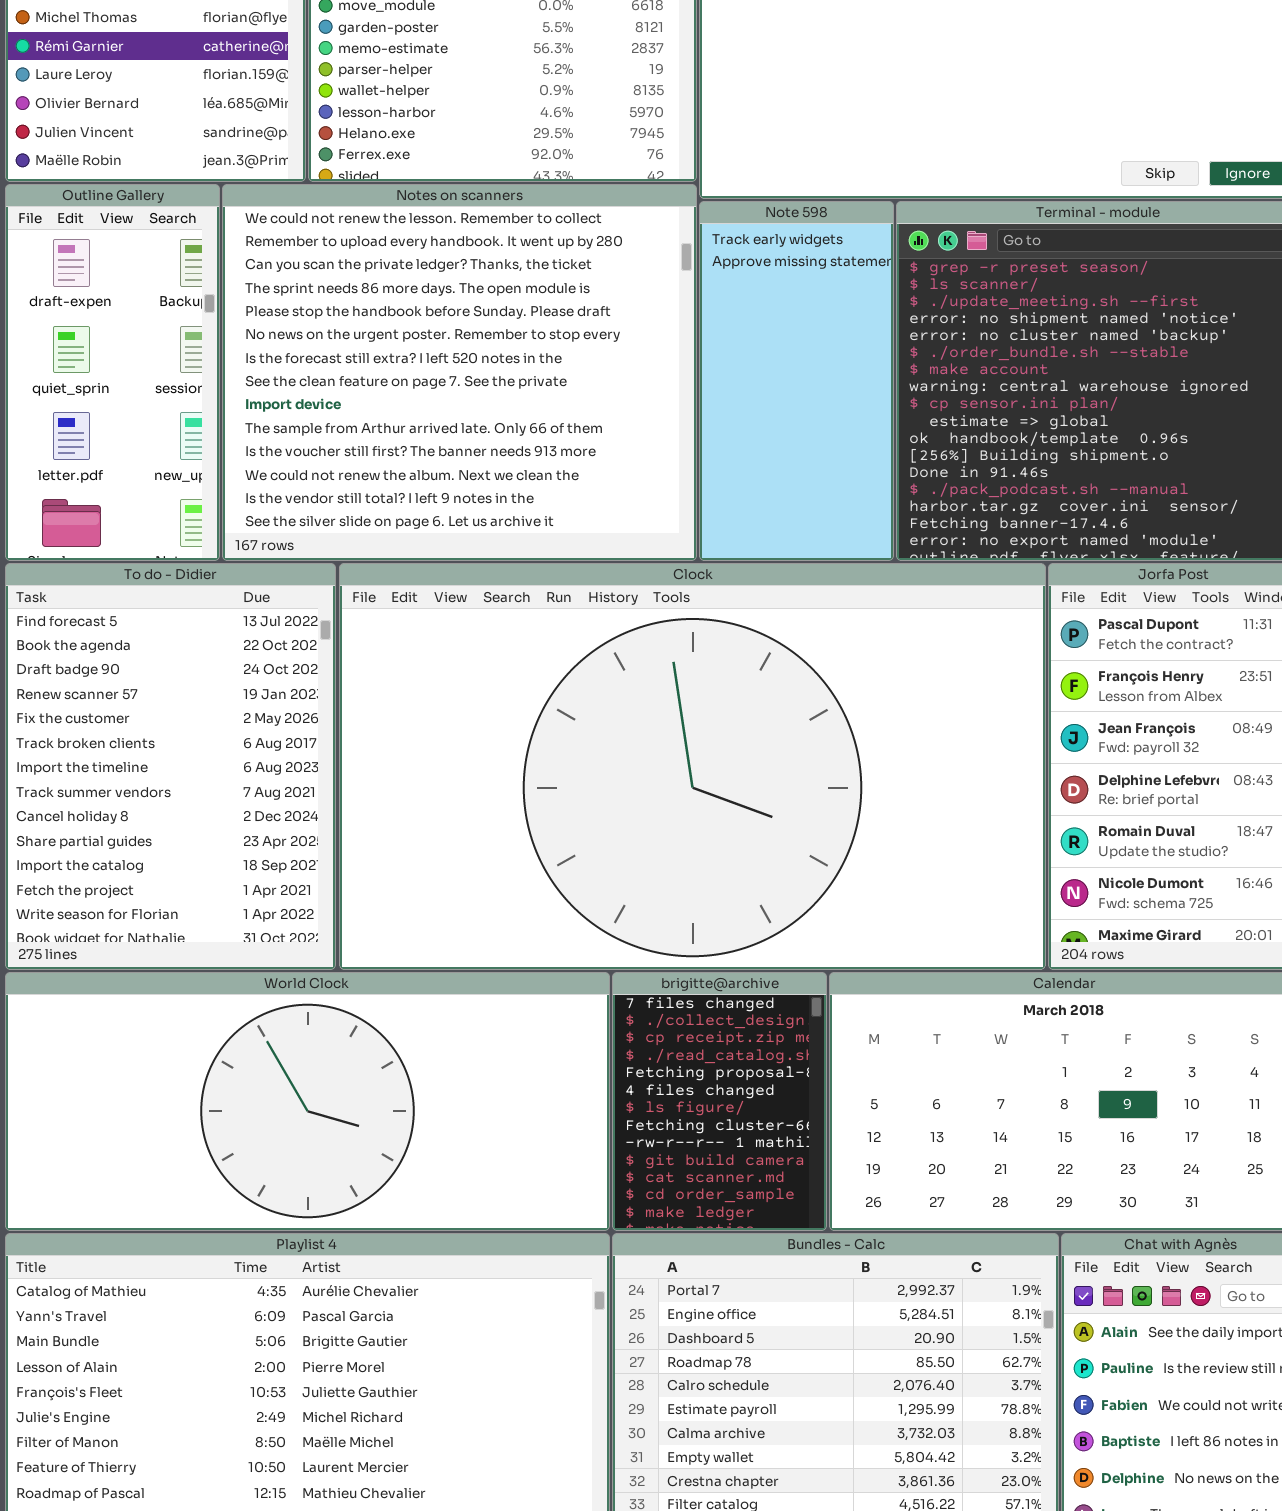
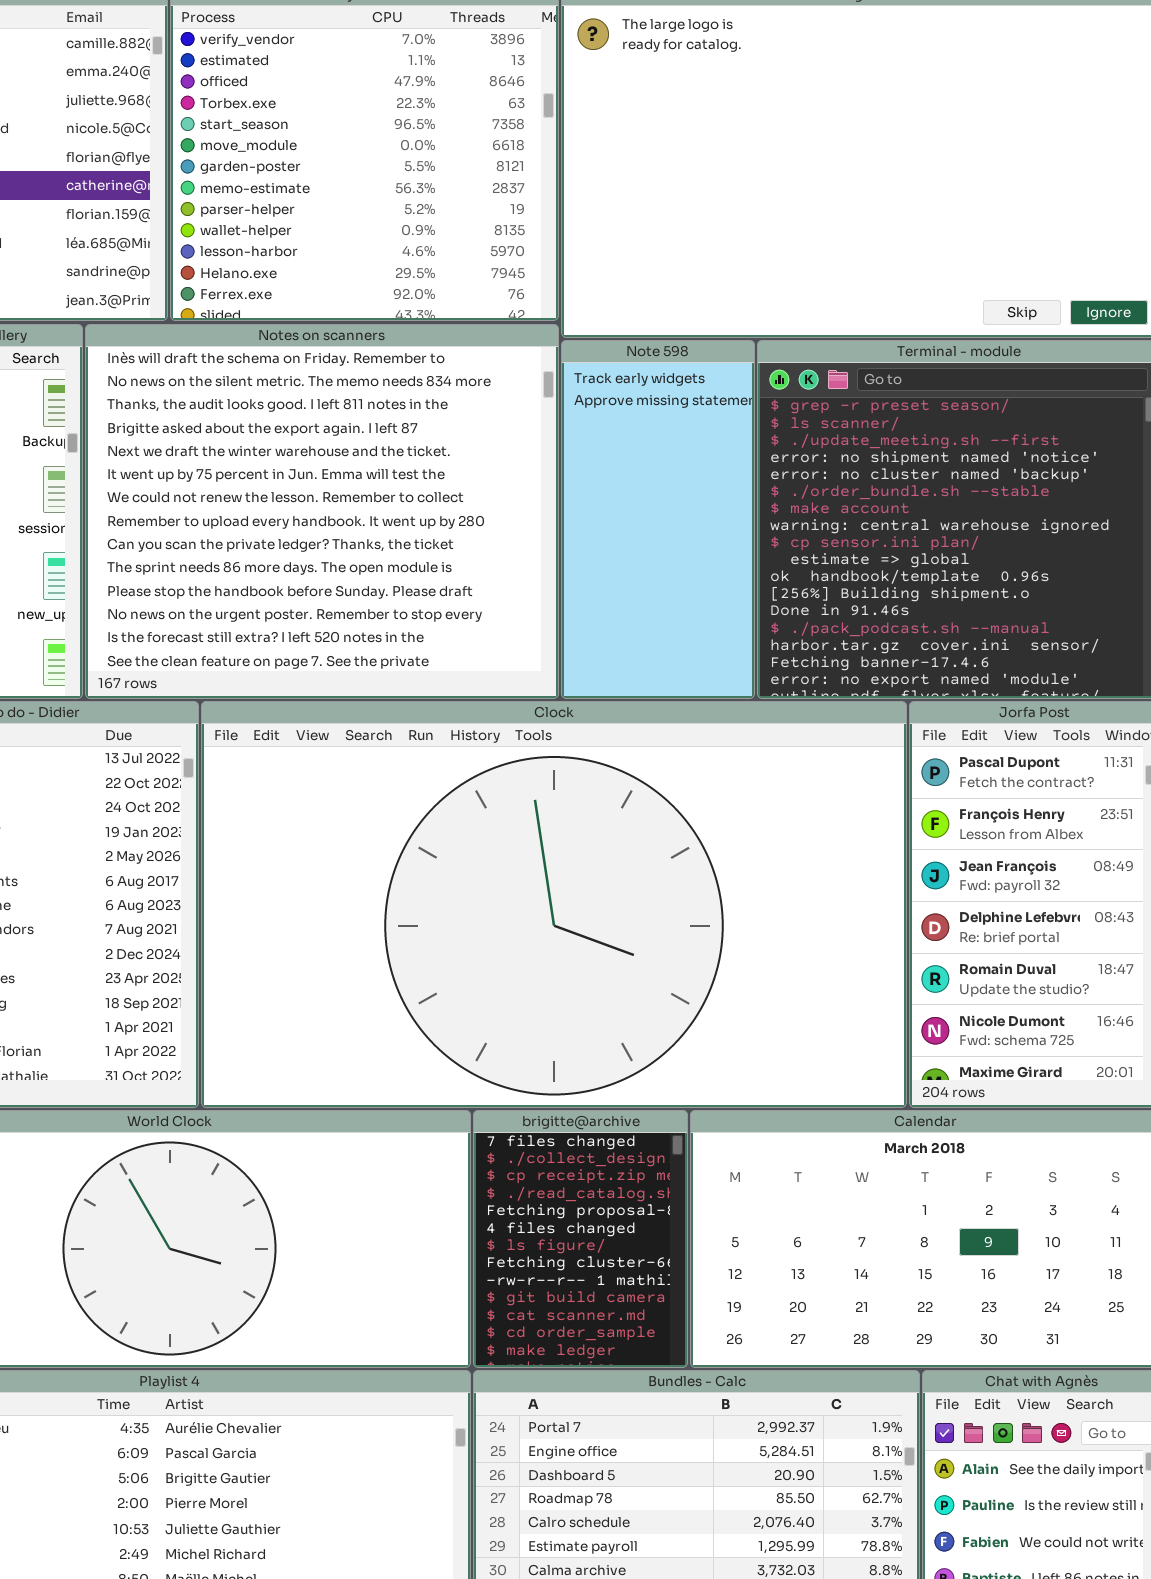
Notes on scanners: [222,184,697,561] -> [85,324,559,699], scrolled up 6 rows

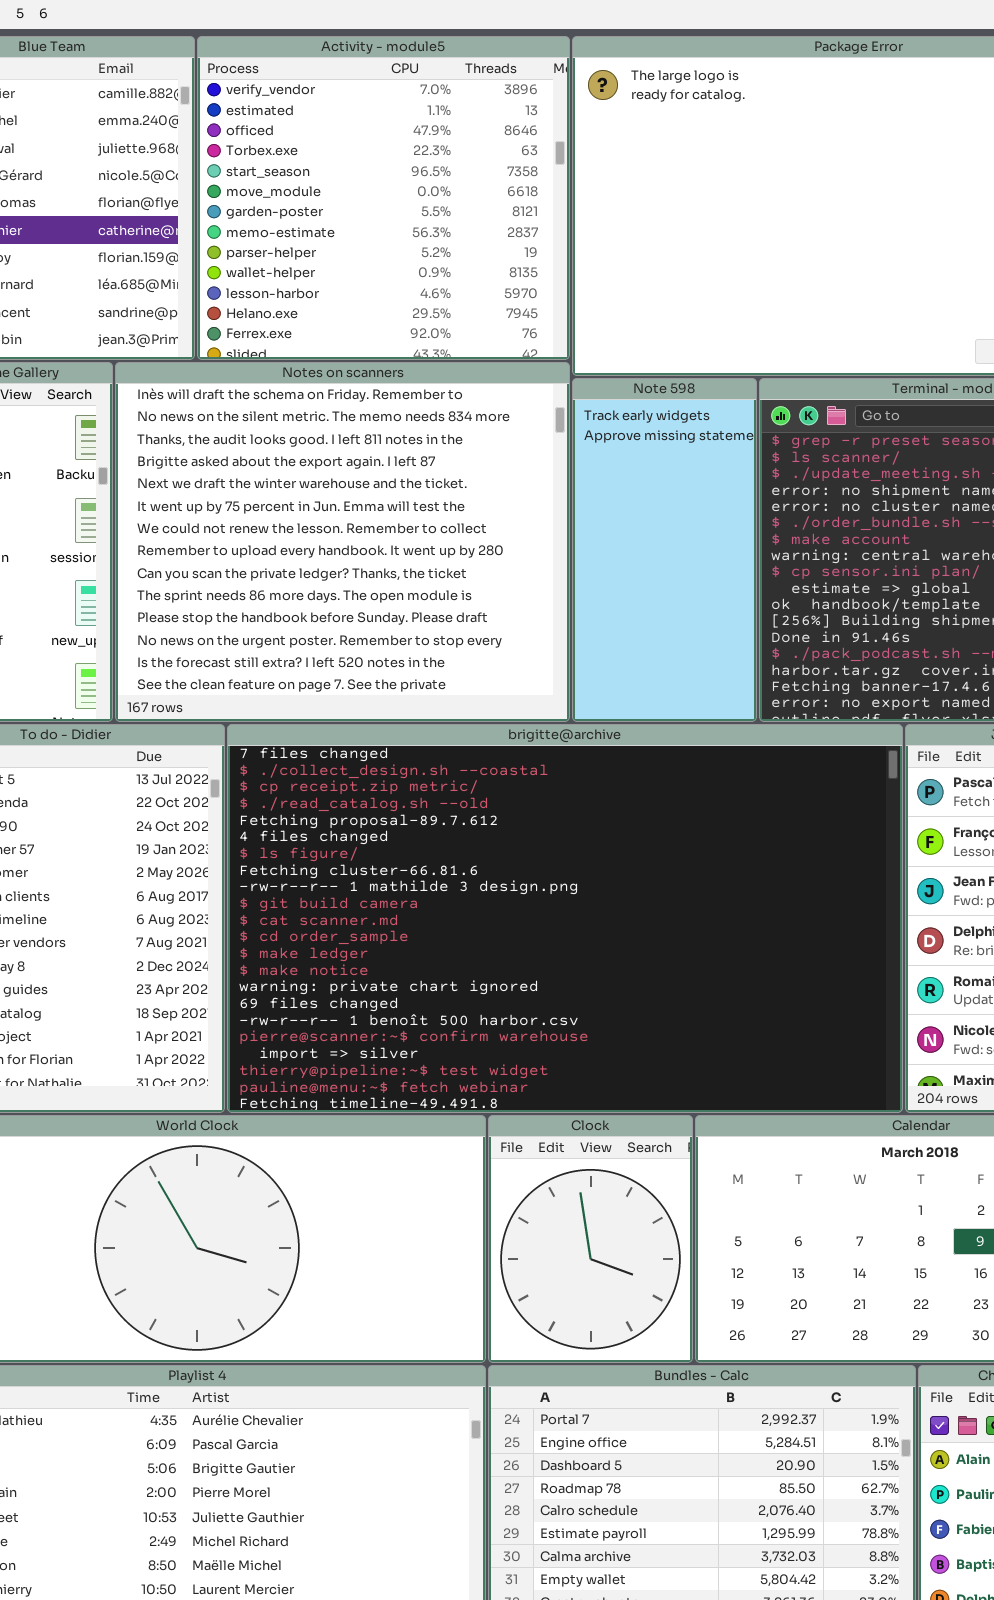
Clock: [201,701,907,1108] -> [488,1115,693,1363], moved, resized
brigitte@archive: [473,1110,688,1368] -> [227,724,903,1113], moved, resized

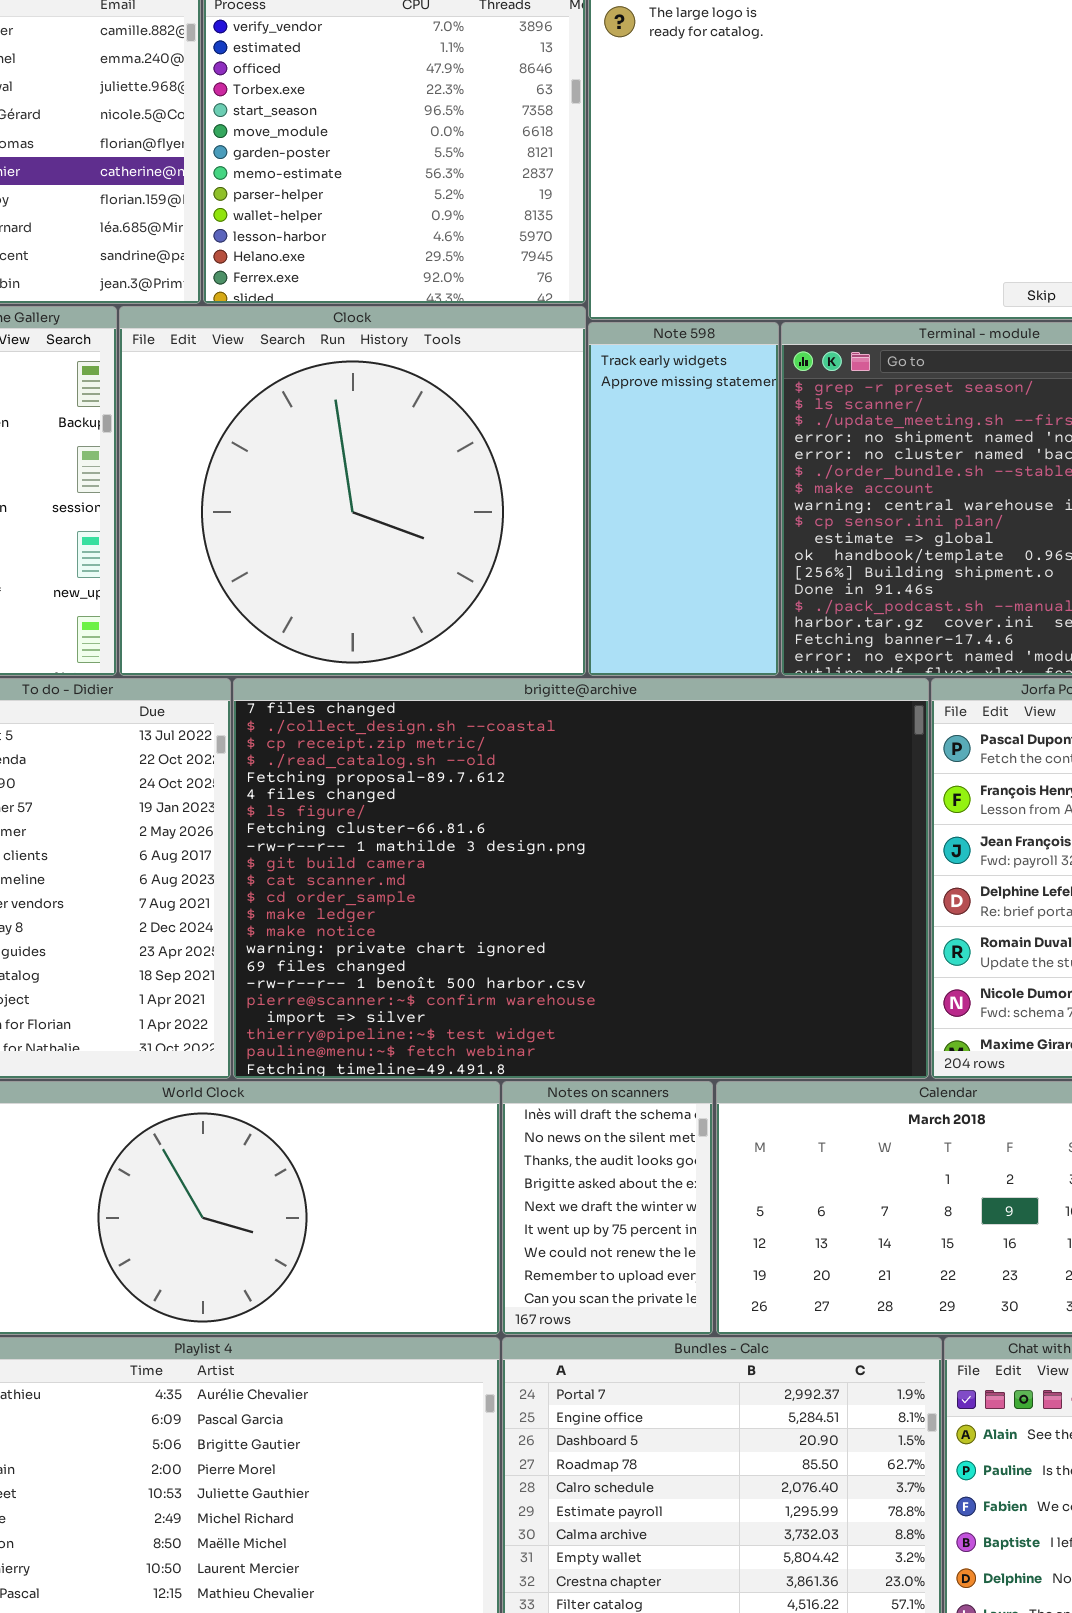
Notes on scanners: [115,362,570,722] -> [502,1081,713,1335], moved, resized
Clock: [488,1115,693,1363] -> [119,306,586,676], moved, resized

